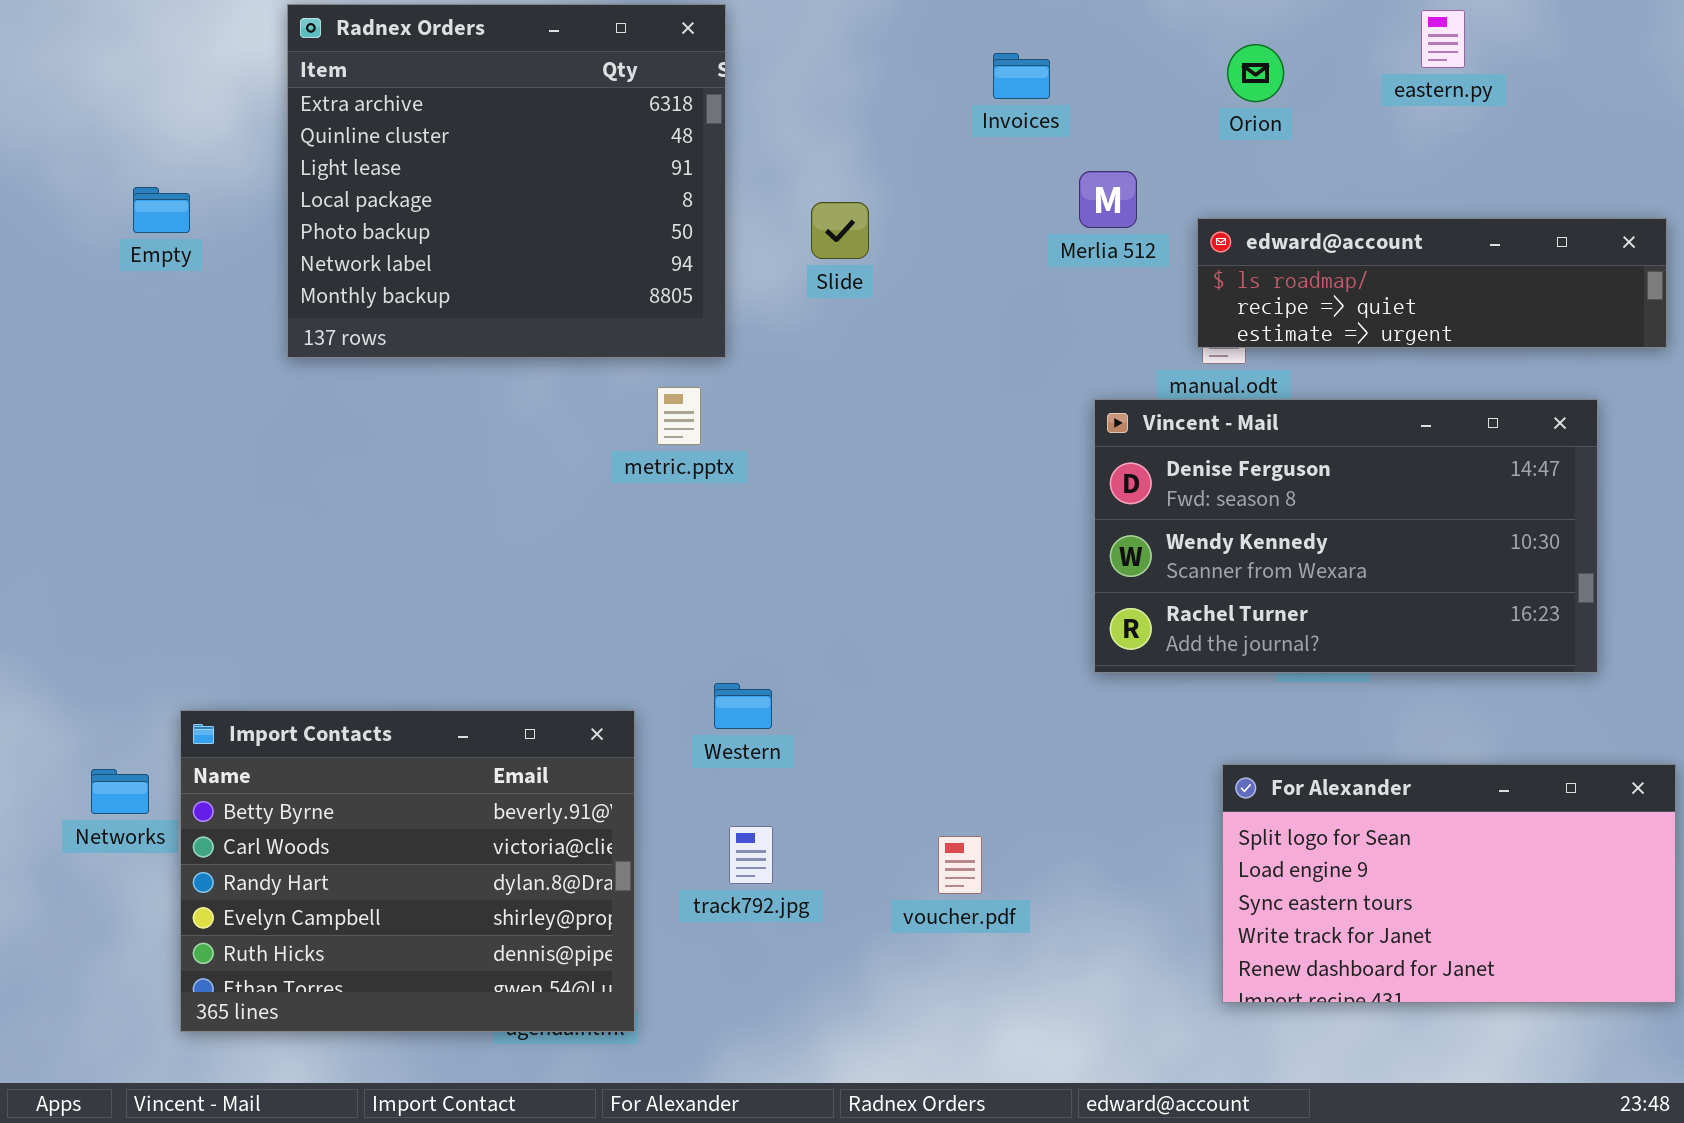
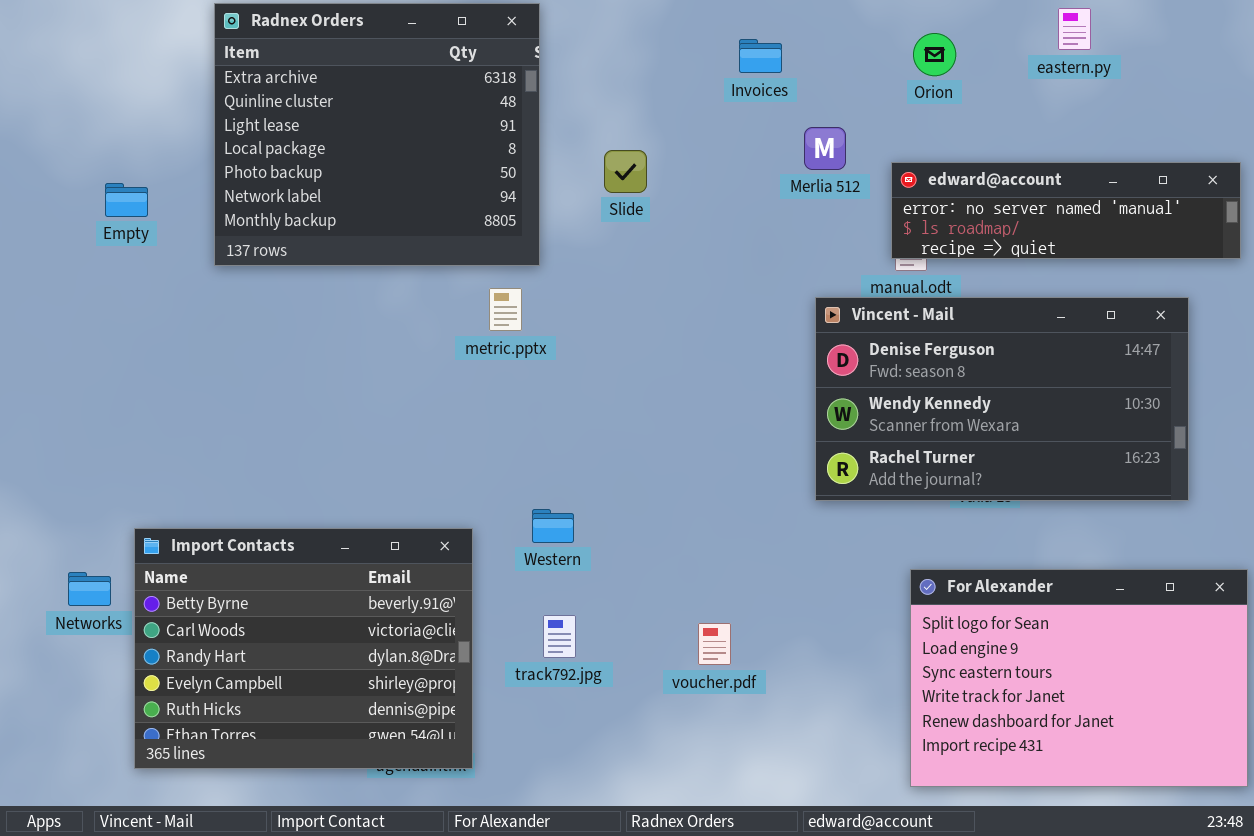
Empty: [133,187,190,233] -> [105,183,148,217], moved
edward@account: [1197,218,1667,348] -> [891,162,1241,259], scrolled up 1 row
For Alexander: [1222,764,1676,1003] -> [910,569,1248,787], resized

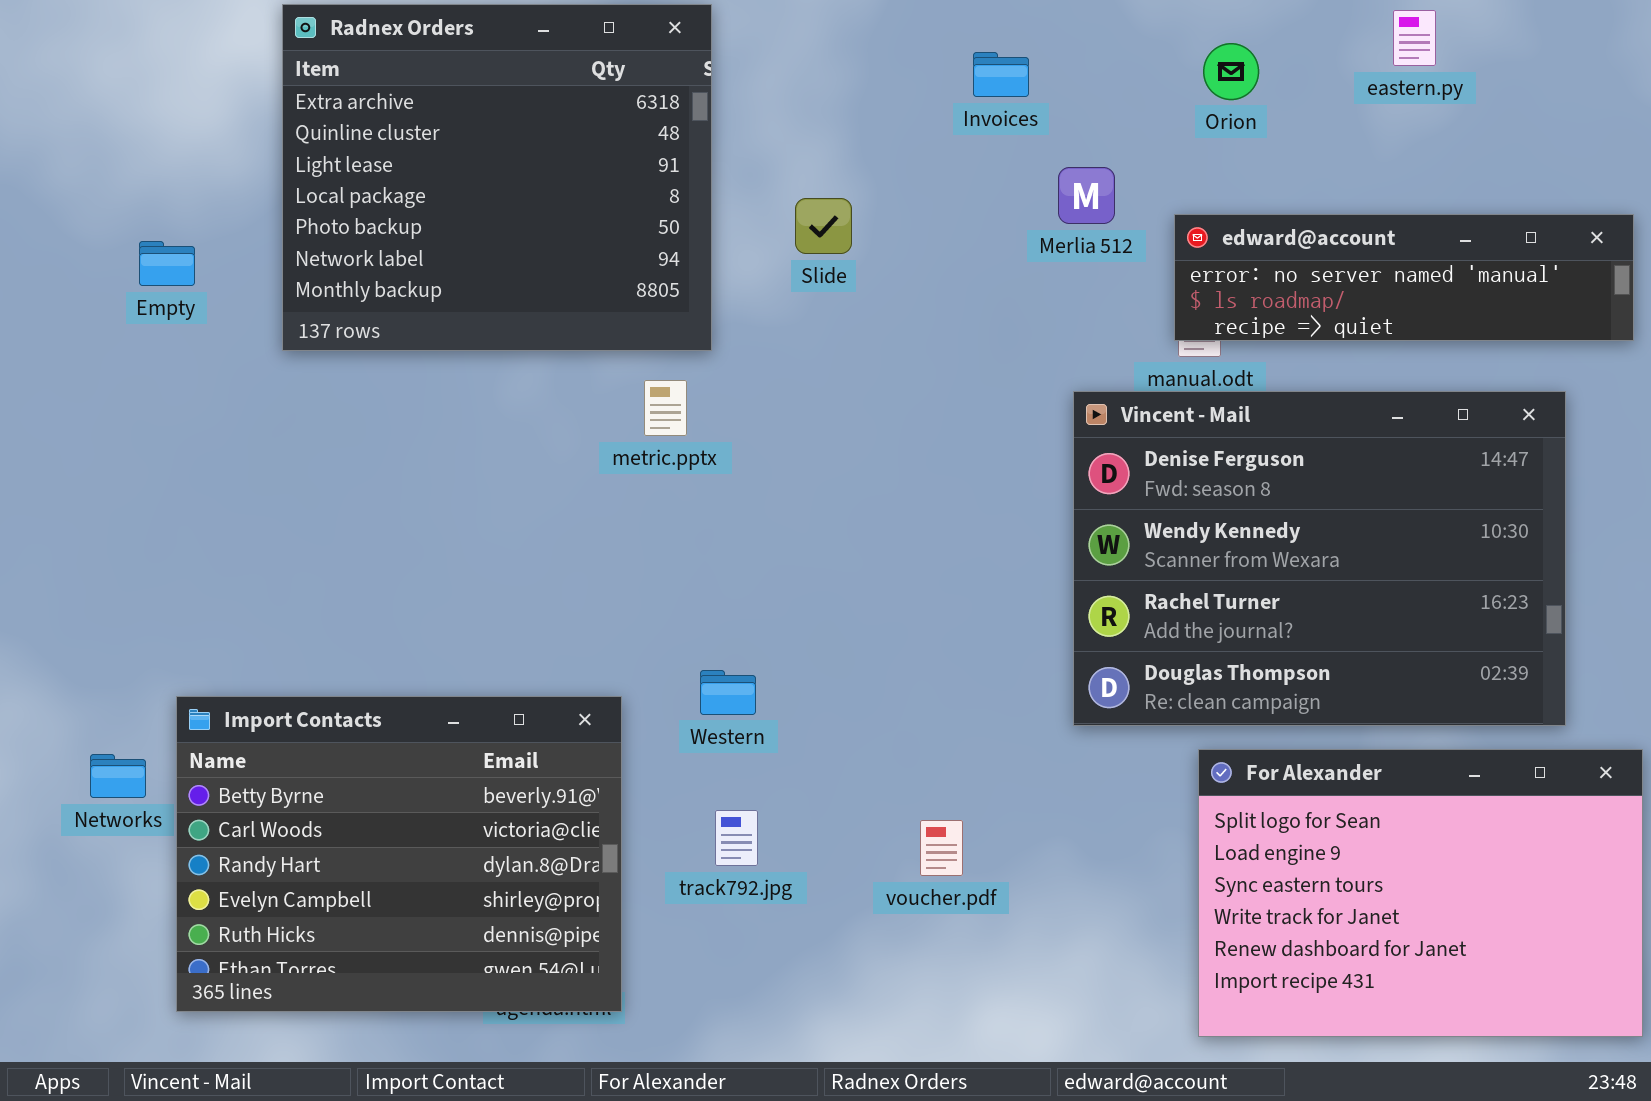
Vincent - Mail: [815,297,1189,501] -> [1073,391,1566,726], resized

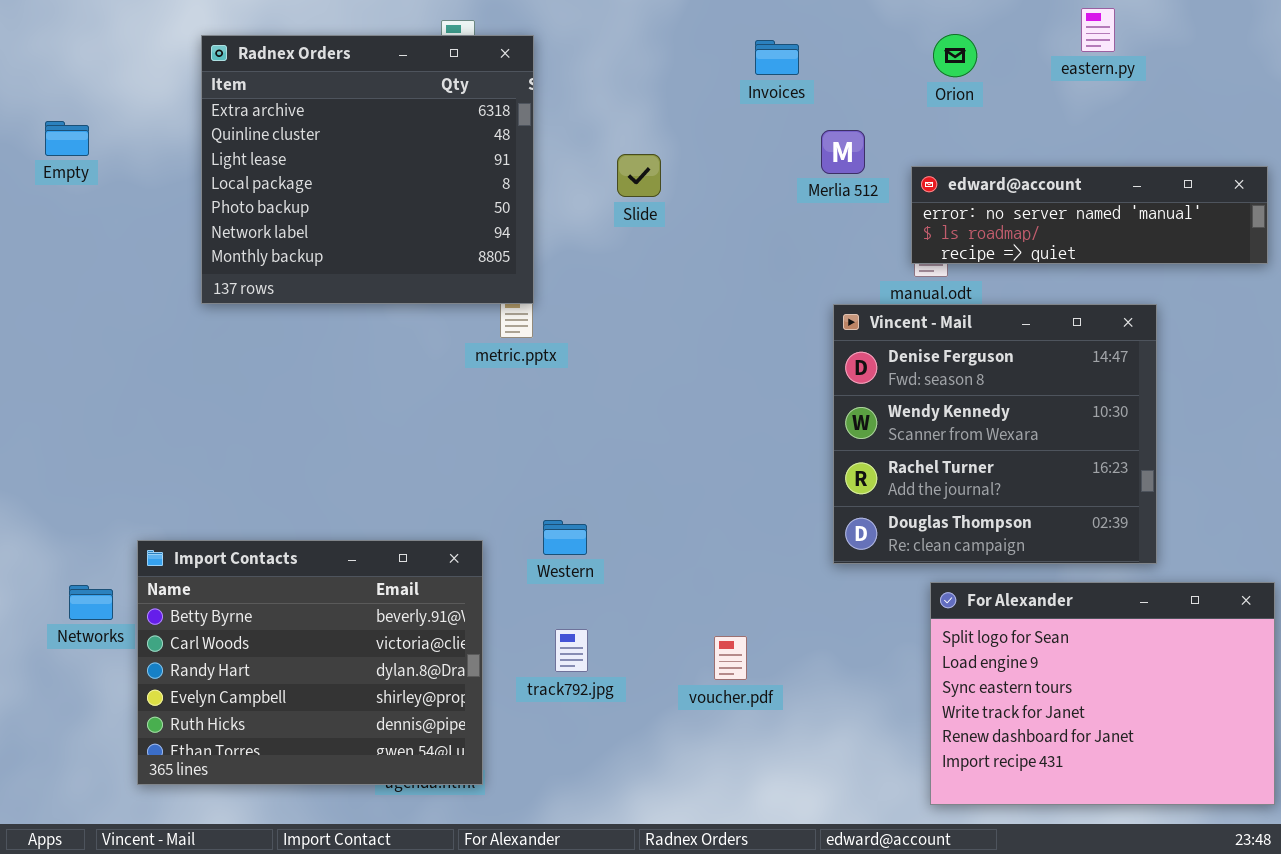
Radnex Orders: [282,4,712,351] -> [201,35,534,304], moved
Empty: [139,241,195,286] -> [45,121,89,156], moved
Vincent - Mail: [1073,391,1566,726] -> [833,304,1157,564], resized

